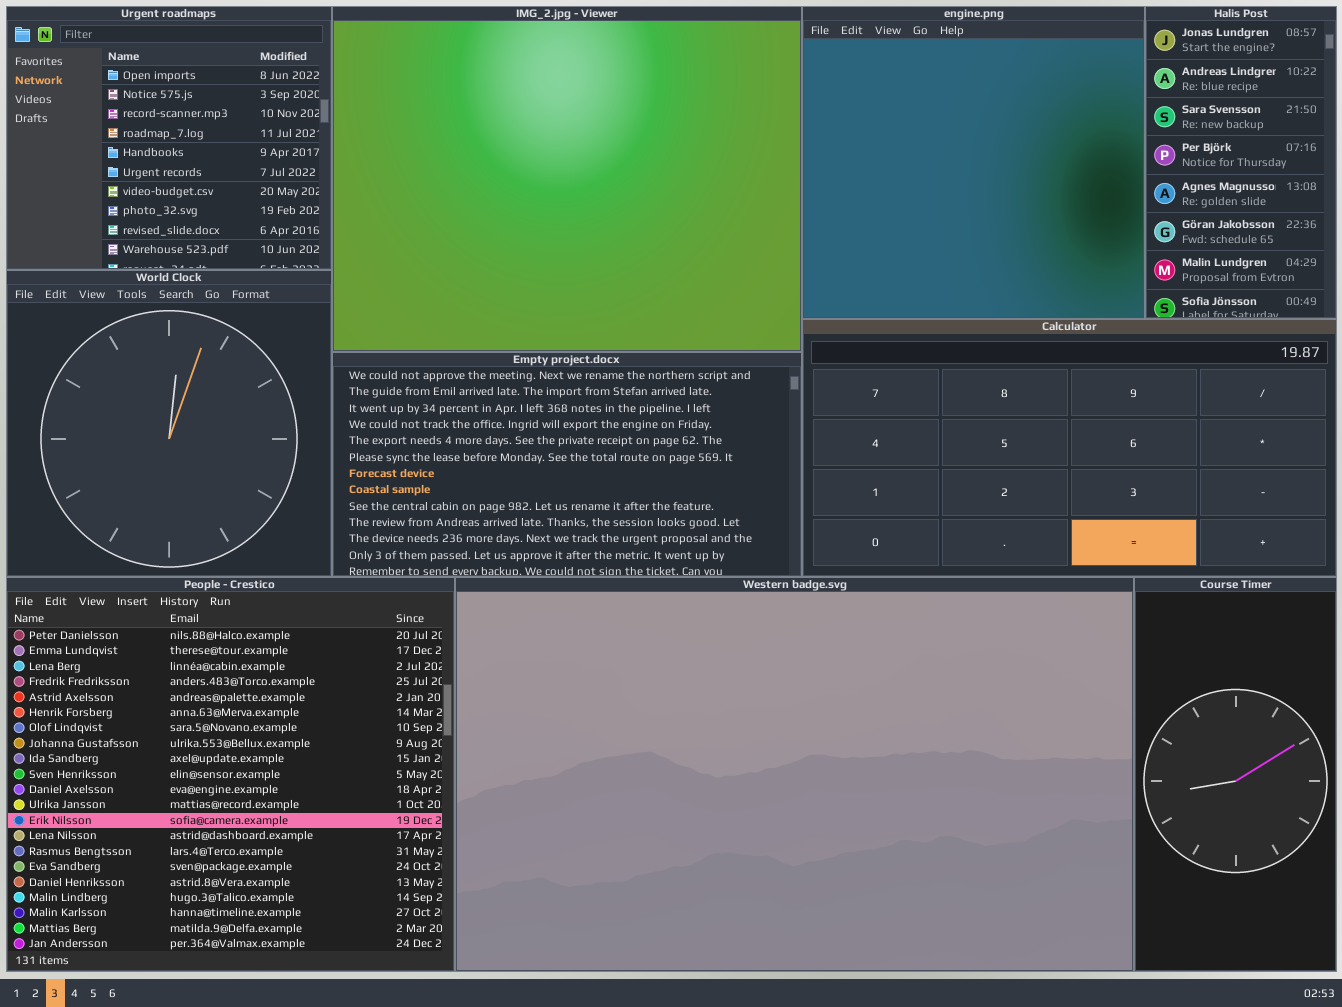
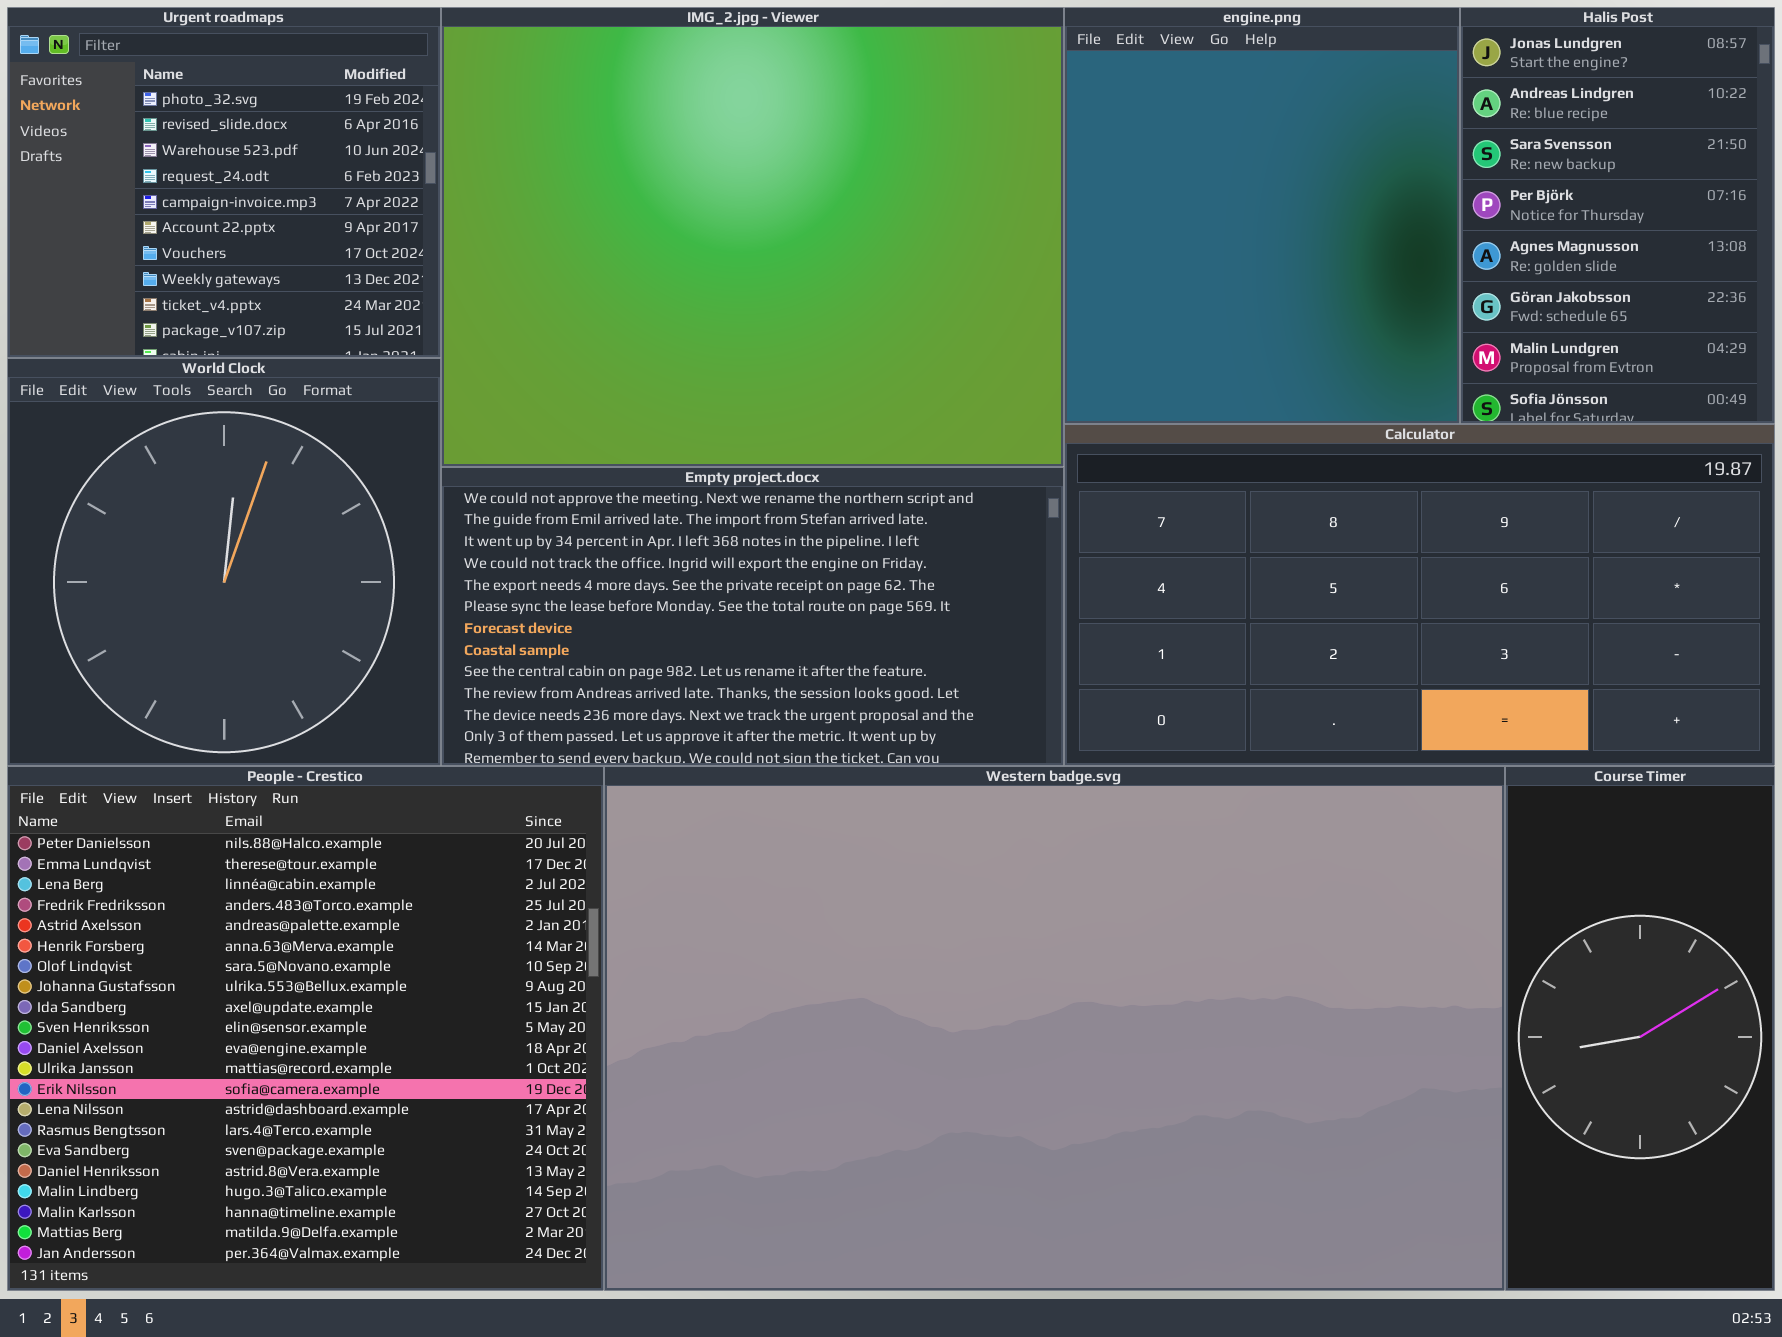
Urgent roadmaps: [6,6,332,270] -> [7,7,441,358], scrolled down 7 rows
engine.png: [802,6,1145,319] -> [1064,7,1460,424], resized
Halis Post: [1145,6,1337,319] -> [1460,7,1775,424], resized

